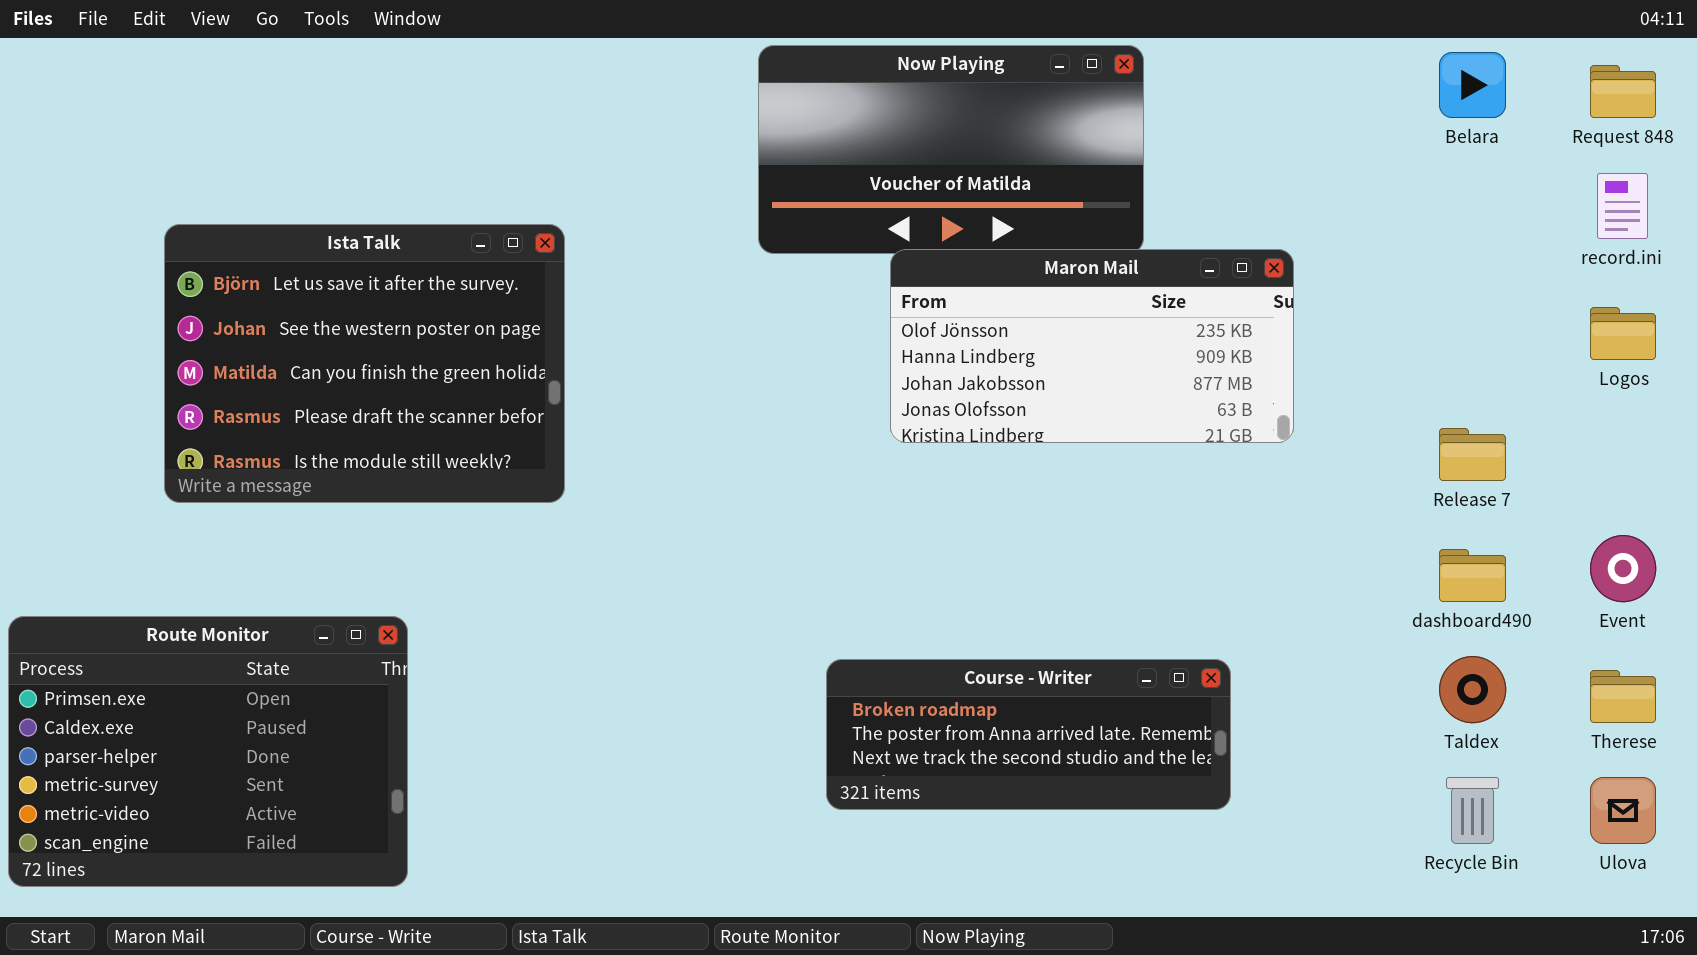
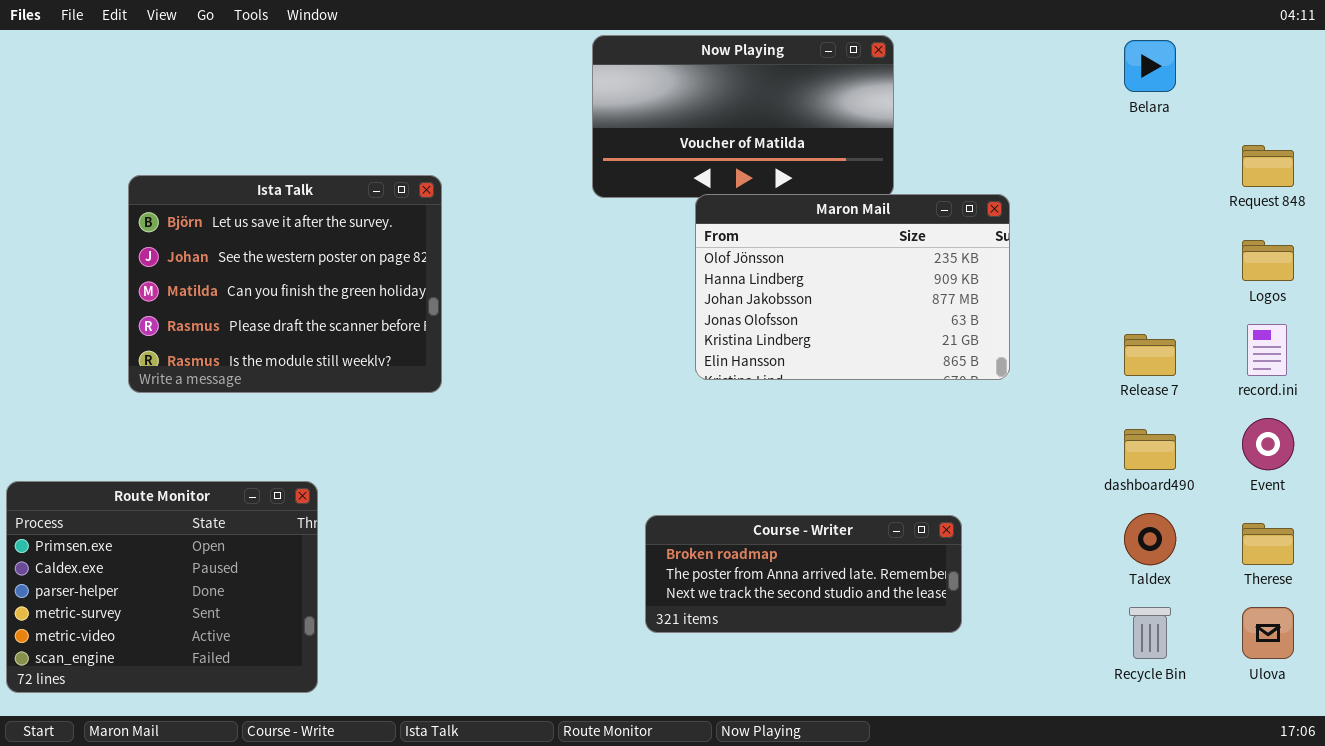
Request 848: [1590,65,1656,118] -> [1242,145,1294,187], moved
record.ini: [1597,173,1648,239] -> [1247,324,1287,376], moved
Maron Mail: [890,249,1294,443] -> [695,194,1010,380], resized

